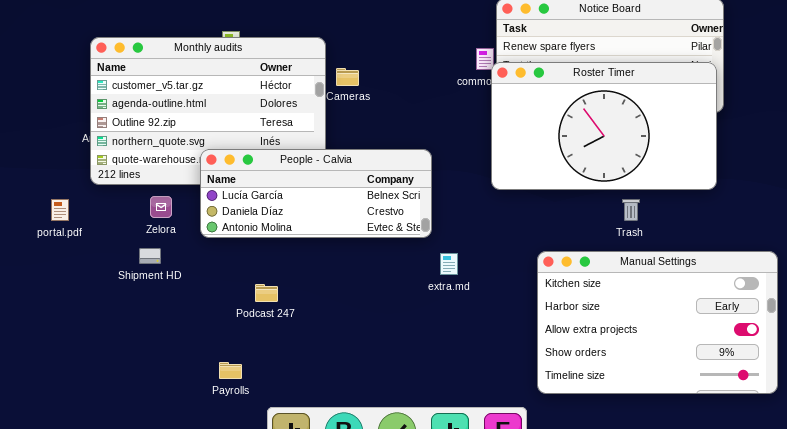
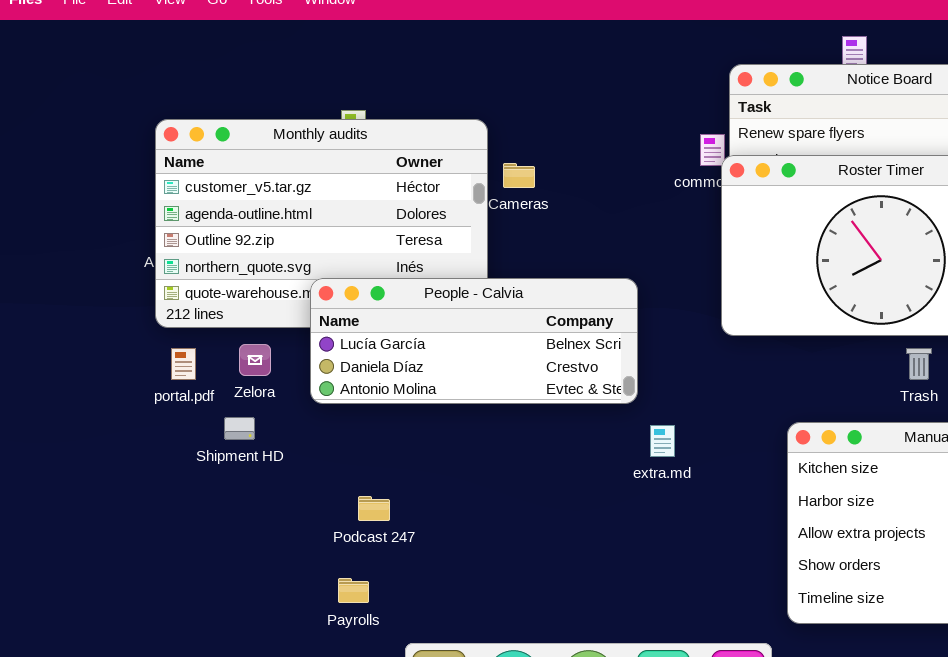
portal.pdf: [51,199,69,221] -> [171,348,196,380], moved
Podcast 247: [255,284,278,302] -> [358,496,390,521], moved

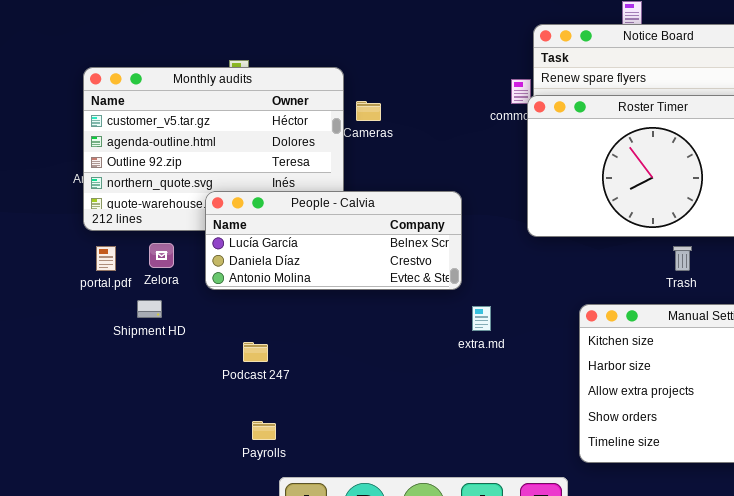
Podcast 247: [358,496,390,521] -> [243,342,268,362], moved
Payrolls: [338,578,369,603] -> [252,421,276,440], moved

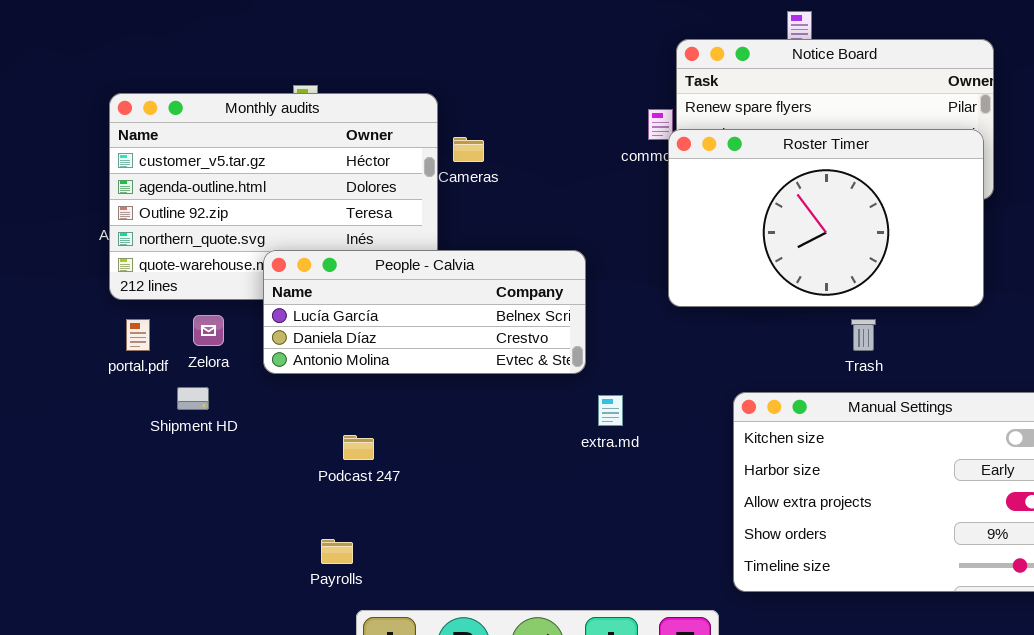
Podcast 247: [243,342,268,362] -> [343,435,374,460], moved

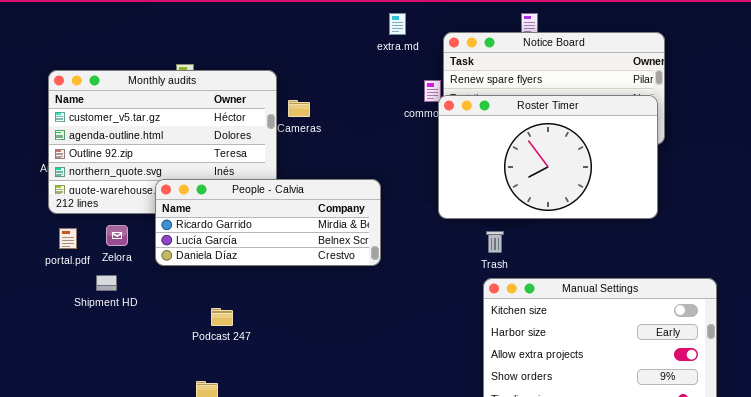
People - Calvia: [263,250,586,374] -> [155,179,381,266], scrolled up 1 row
Trash: [851,319,876,351] -> [486,231,504,253], moved
extra.md: [598,395,623,426] -> [389,13,406,35], moved

